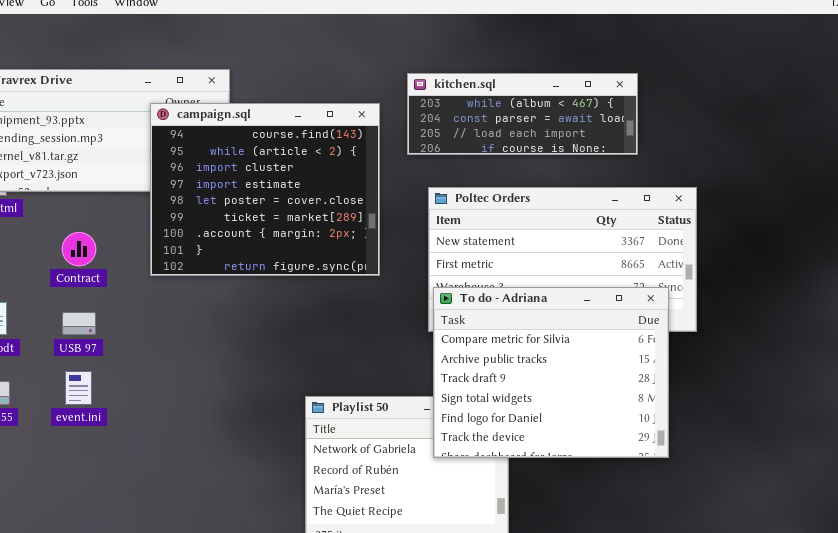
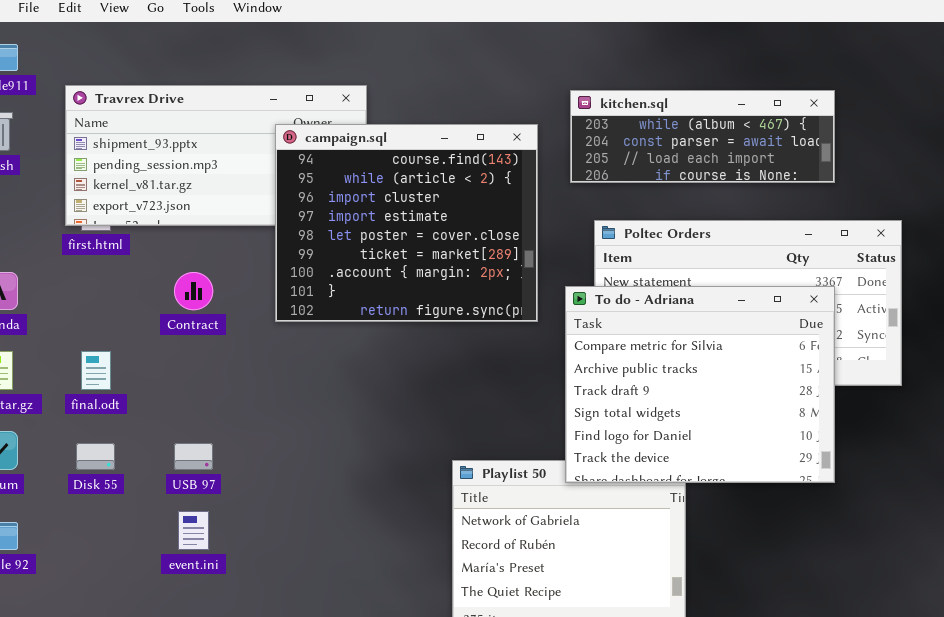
To do - Adriana: [433,287,669,458] -> [565,286,835,483], moved
USB 97: [62,312,96,335] -> [174,443,213,470], moved
event.ini: [65,371,92,405] -> [178,511,209,550], moved

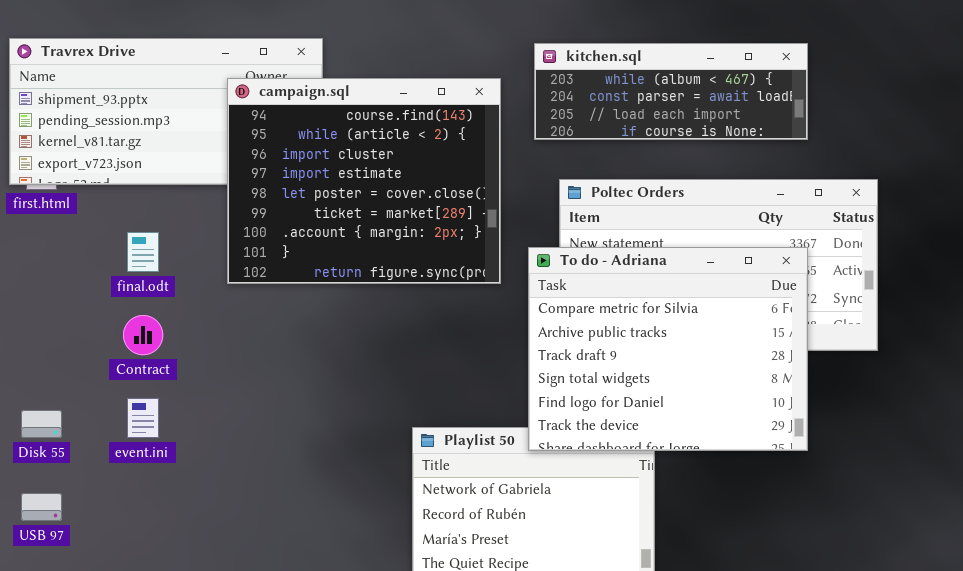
Contract: [174,272,213,310] -> [123,315,163,355], moved
final.odt: [81,351,111,390] -> [127,232,159,272], moved
USB 97: [174,443,213,470] -> [21,493,62,521], moved
event.ini: [178,511,209,550] -> [127,398,159,438], moved

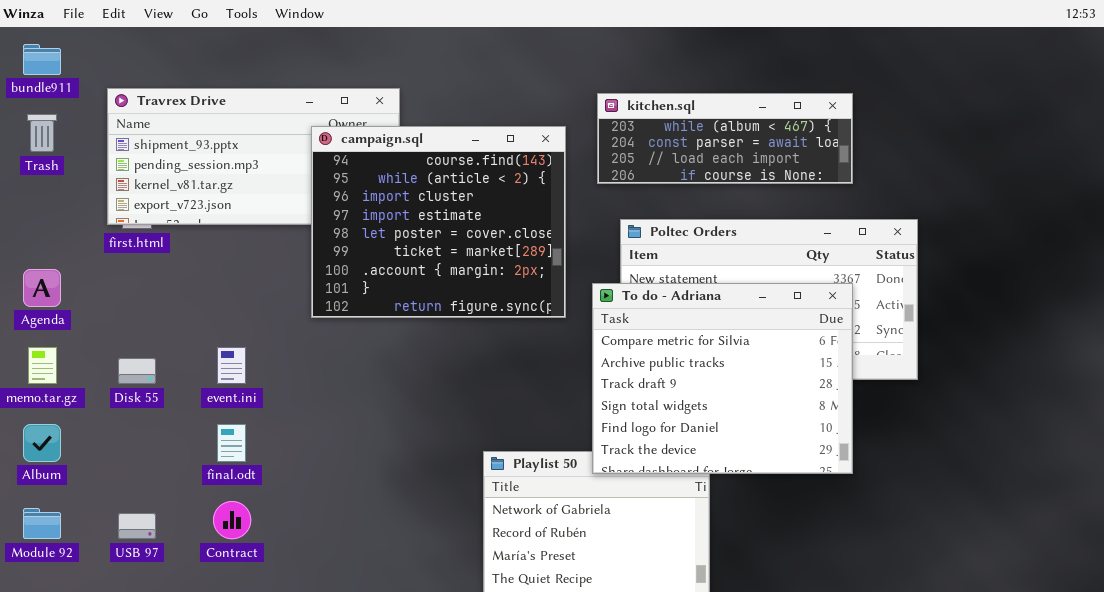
final.odt: [127,232,159,272] -> [217,424,246,462], moved
Contract: [123,315,163,355] -> [213,501,251,539], moved
event.ini: [127,398,159,438] -> [217,347,246,384], moved
Disk 55: [21,410,62,438] -> [118,358,156,384], moved

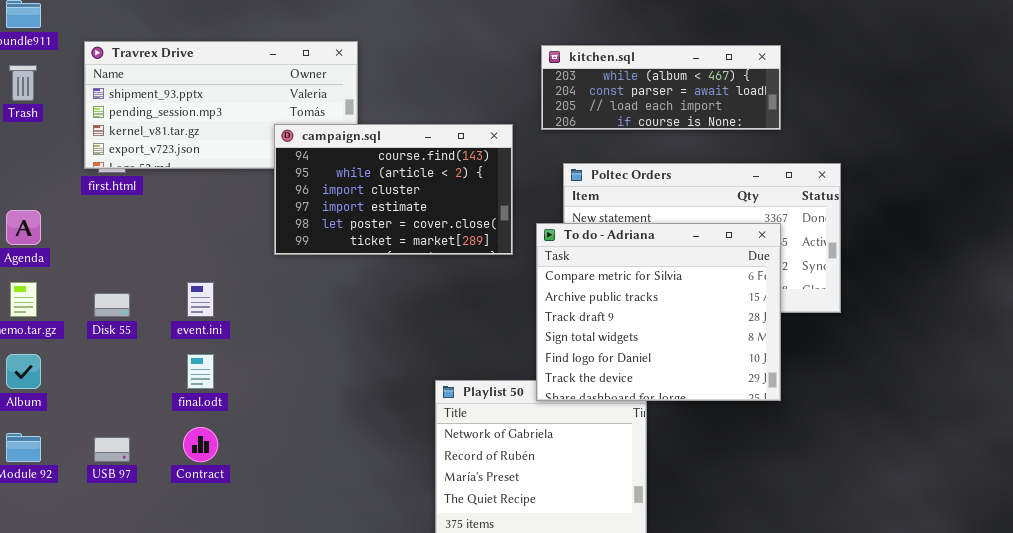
campaign.sql: [311,126,566,318] -> [274,124,513,255], resized

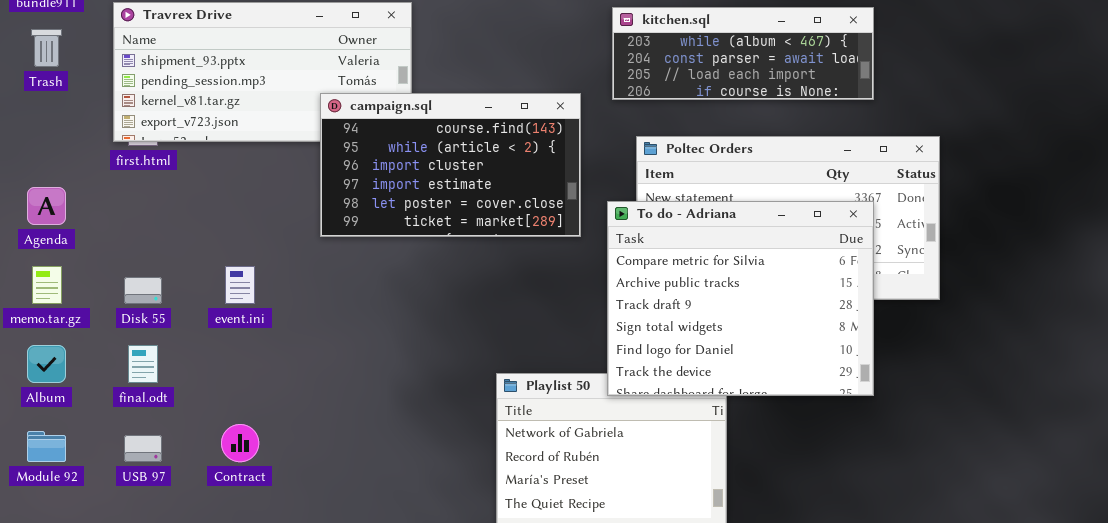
final.odt: [187,354,214,389] -> [128,345,158,383], moved

